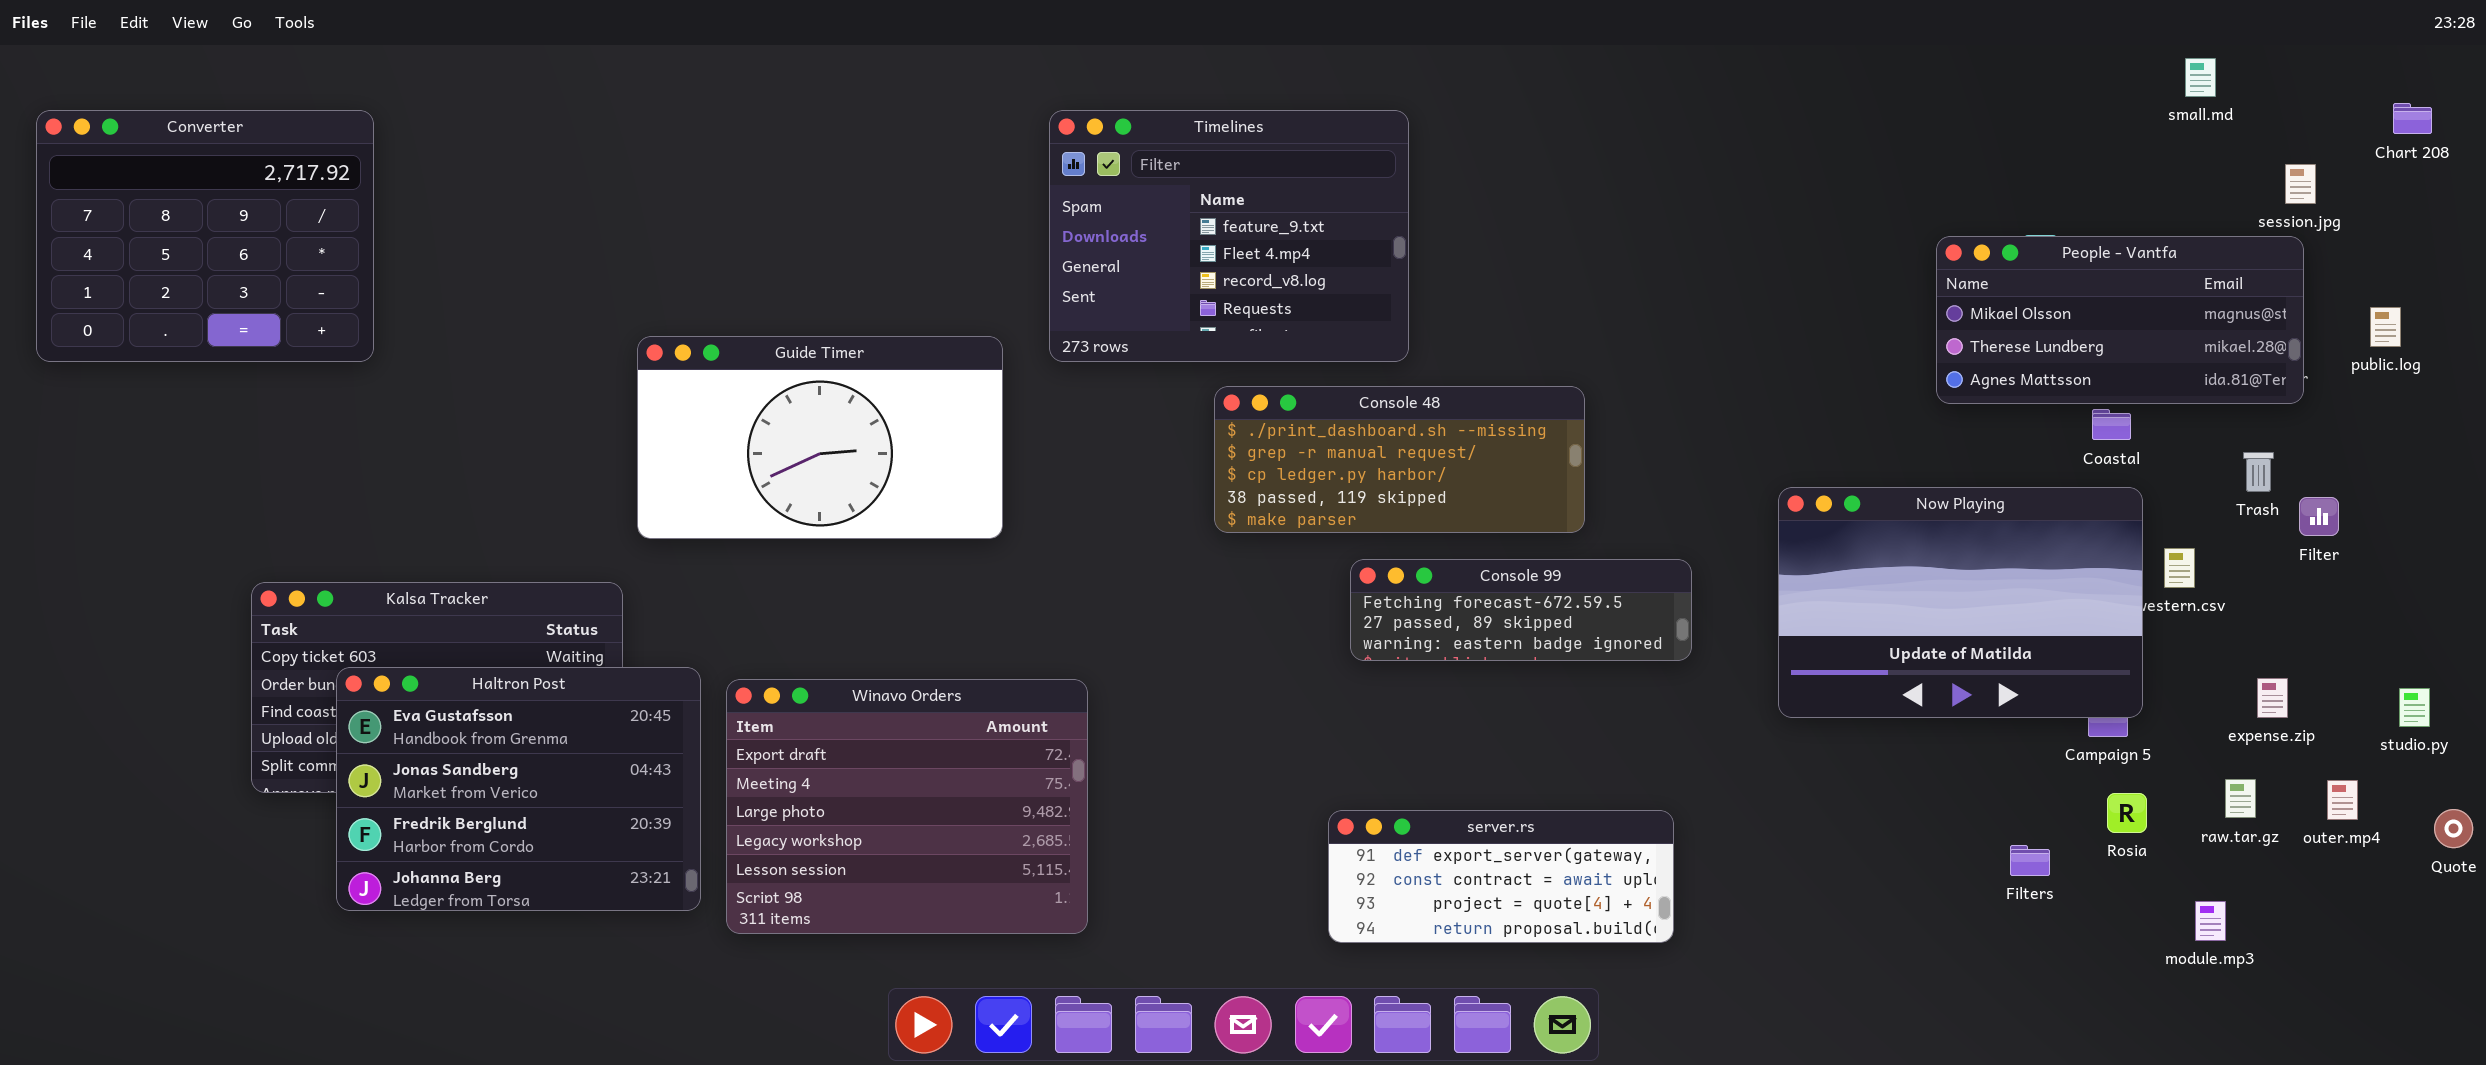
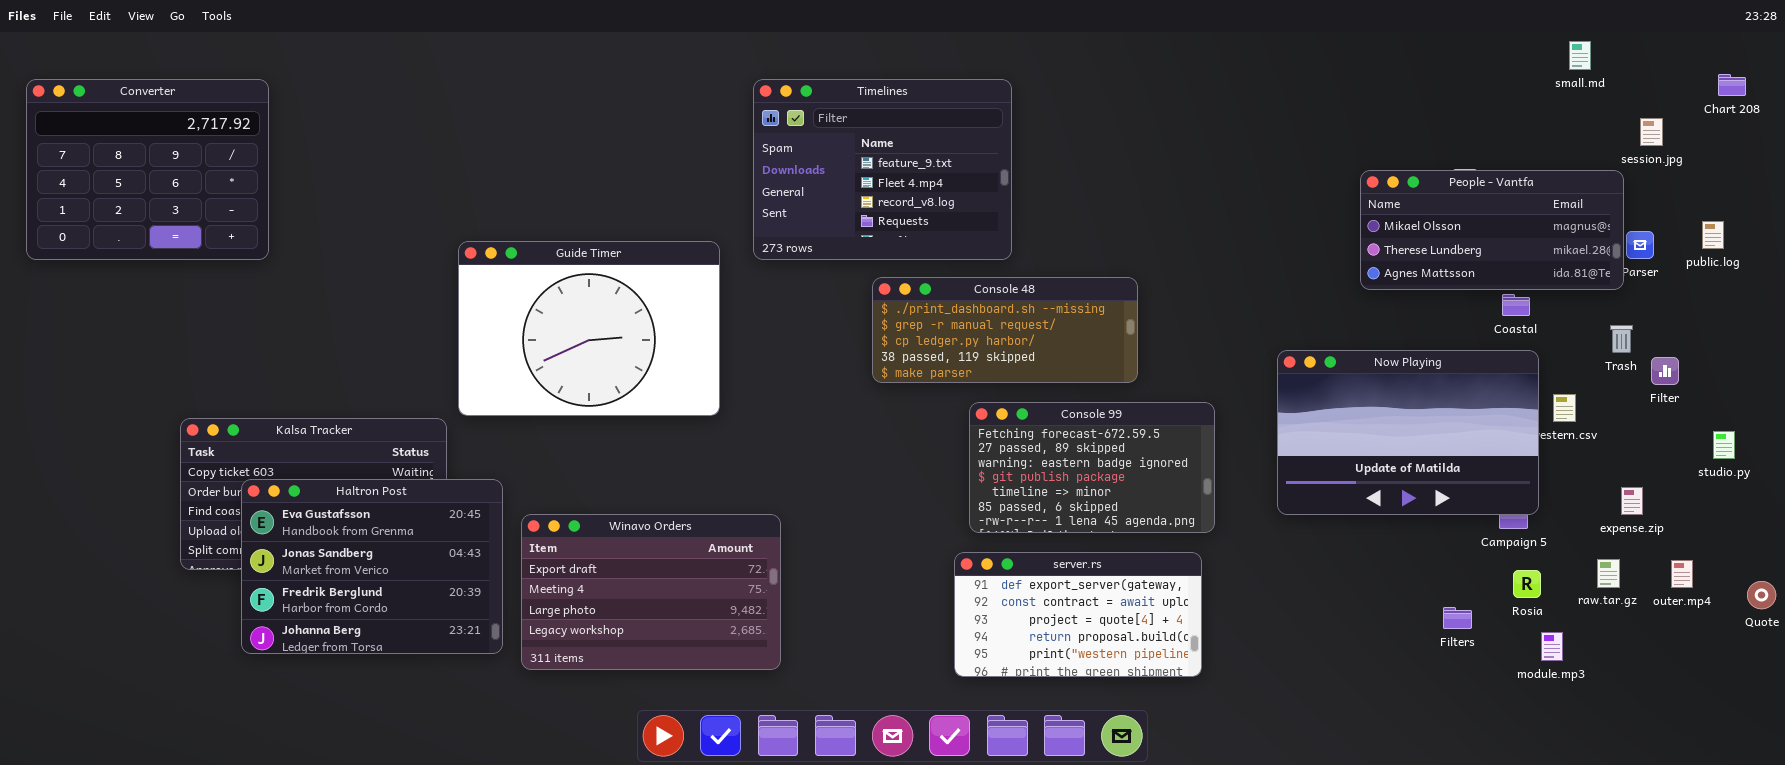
People - Vantfa: [1936,236,2304,404] -> [1360,170,1624,290], moved
Guide Timer: [637,336,1003,539] -> [458,241,720,416], resized
Console 99: [1350,559,1692,661] -> [969,402,1215,533], resized
Winavo Orders: [726,679,1088,934] -> [521,514,781,670], resized
studio.py: [2399,688,2430,727] -> [1713,431,1735,459], moved
server.rs: [1328,810,1674,943] -> [954,552,1202,677], resized
module.mp3: [2195,901,2226,941] -> [1541,632,1563,661], moved

